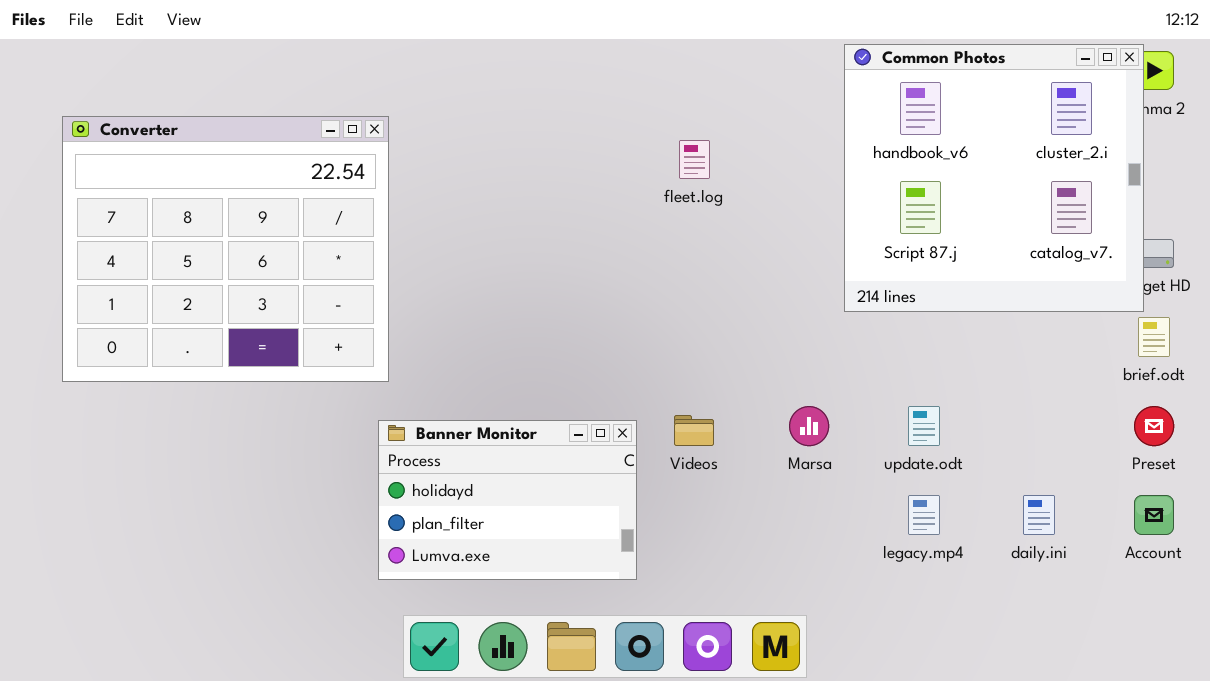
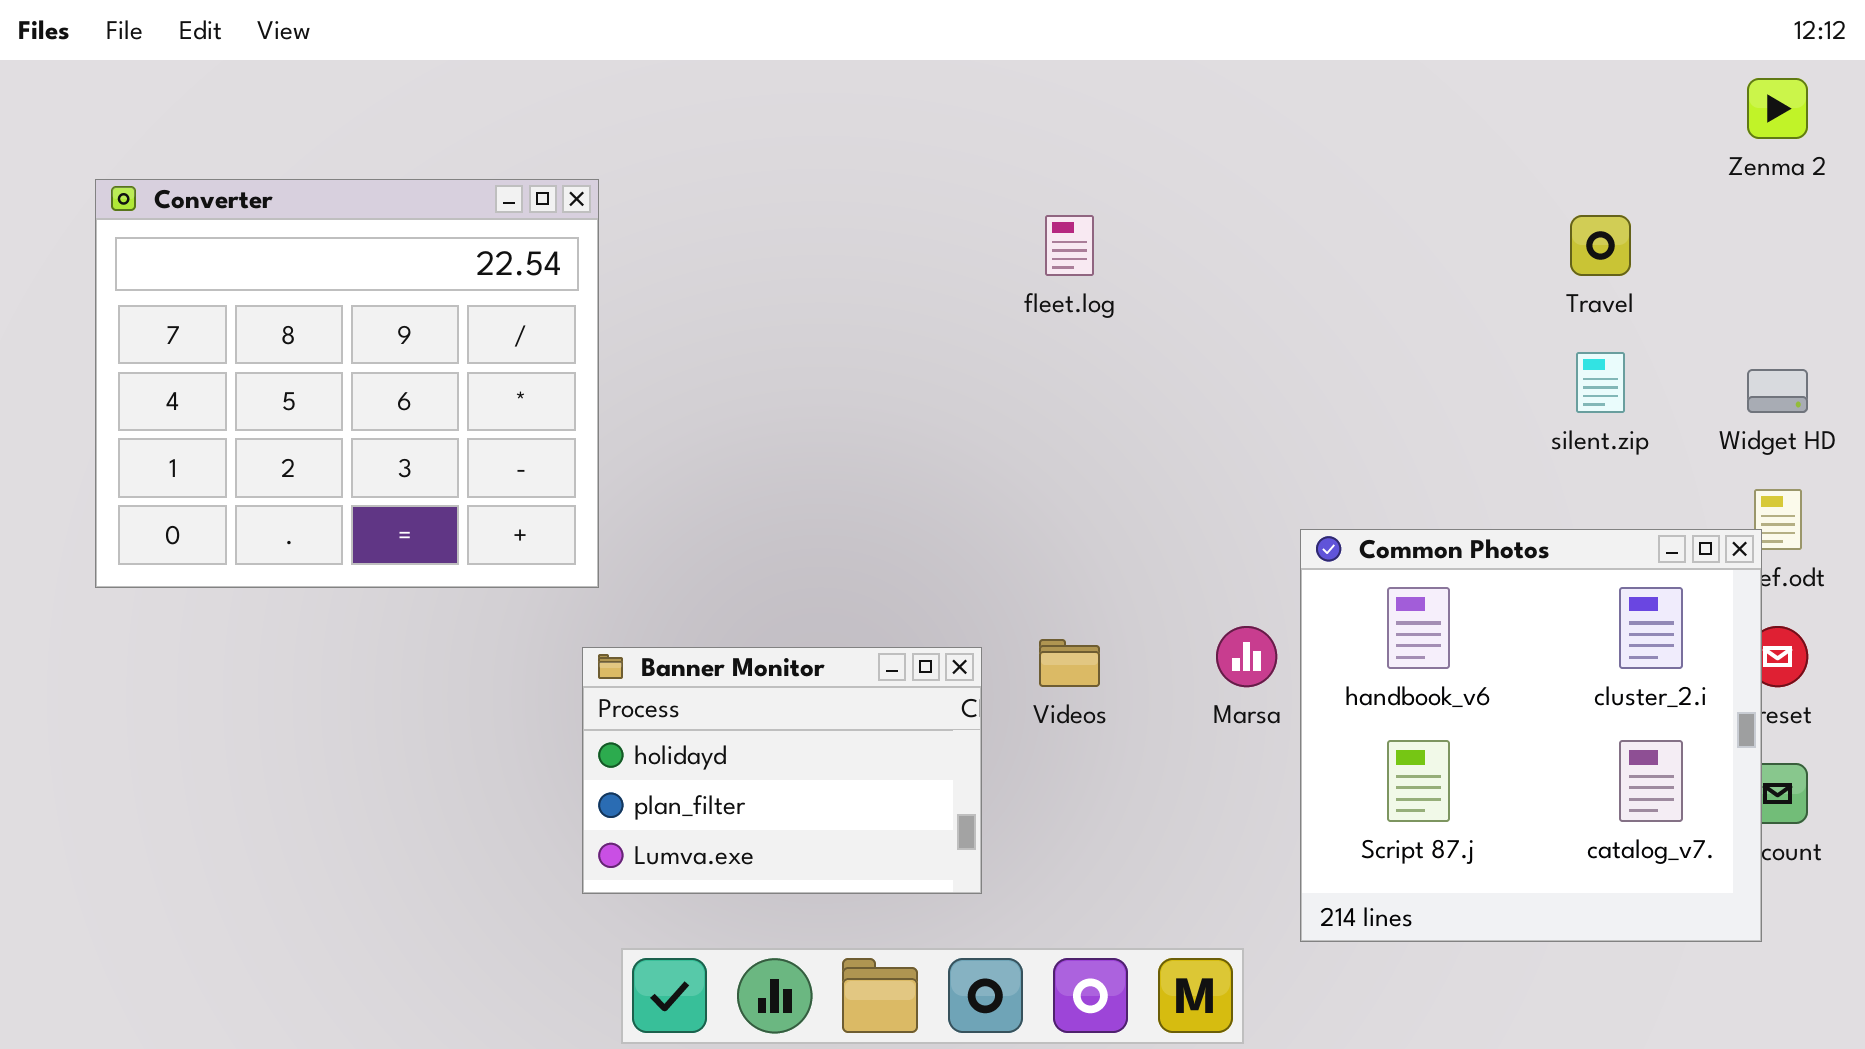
Common Photos: [844,44,1144,312] -> [1300,529,1762,942], moved

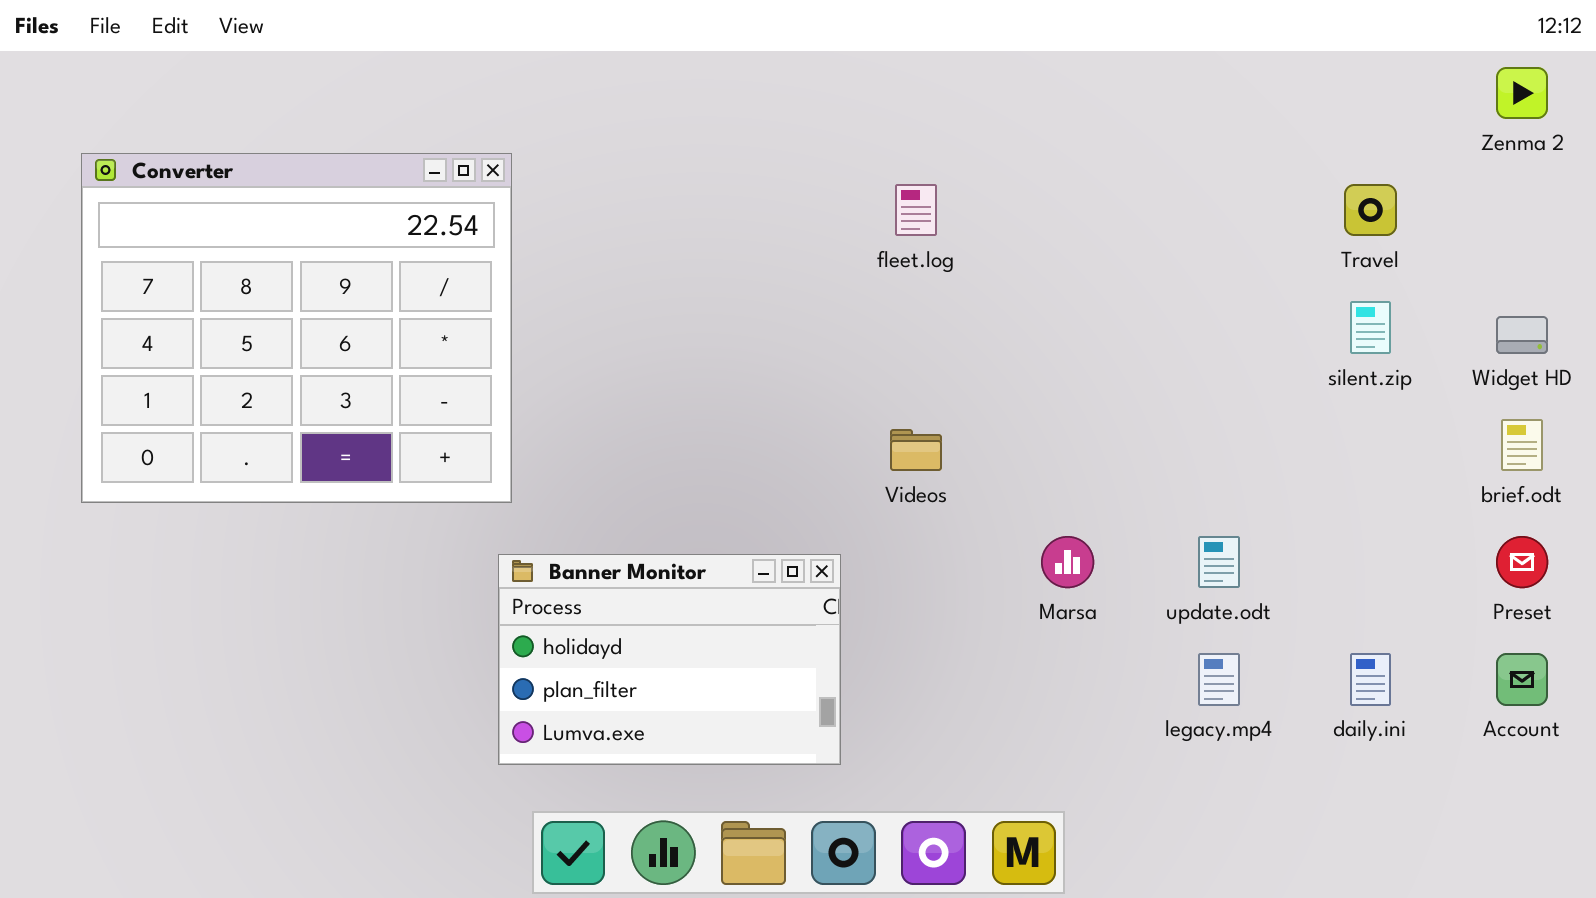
Common Photos: [1300,529,1762,942] -> none, closed
Videos: [1039,639,1100,687] -> [890,429,942,471], moved

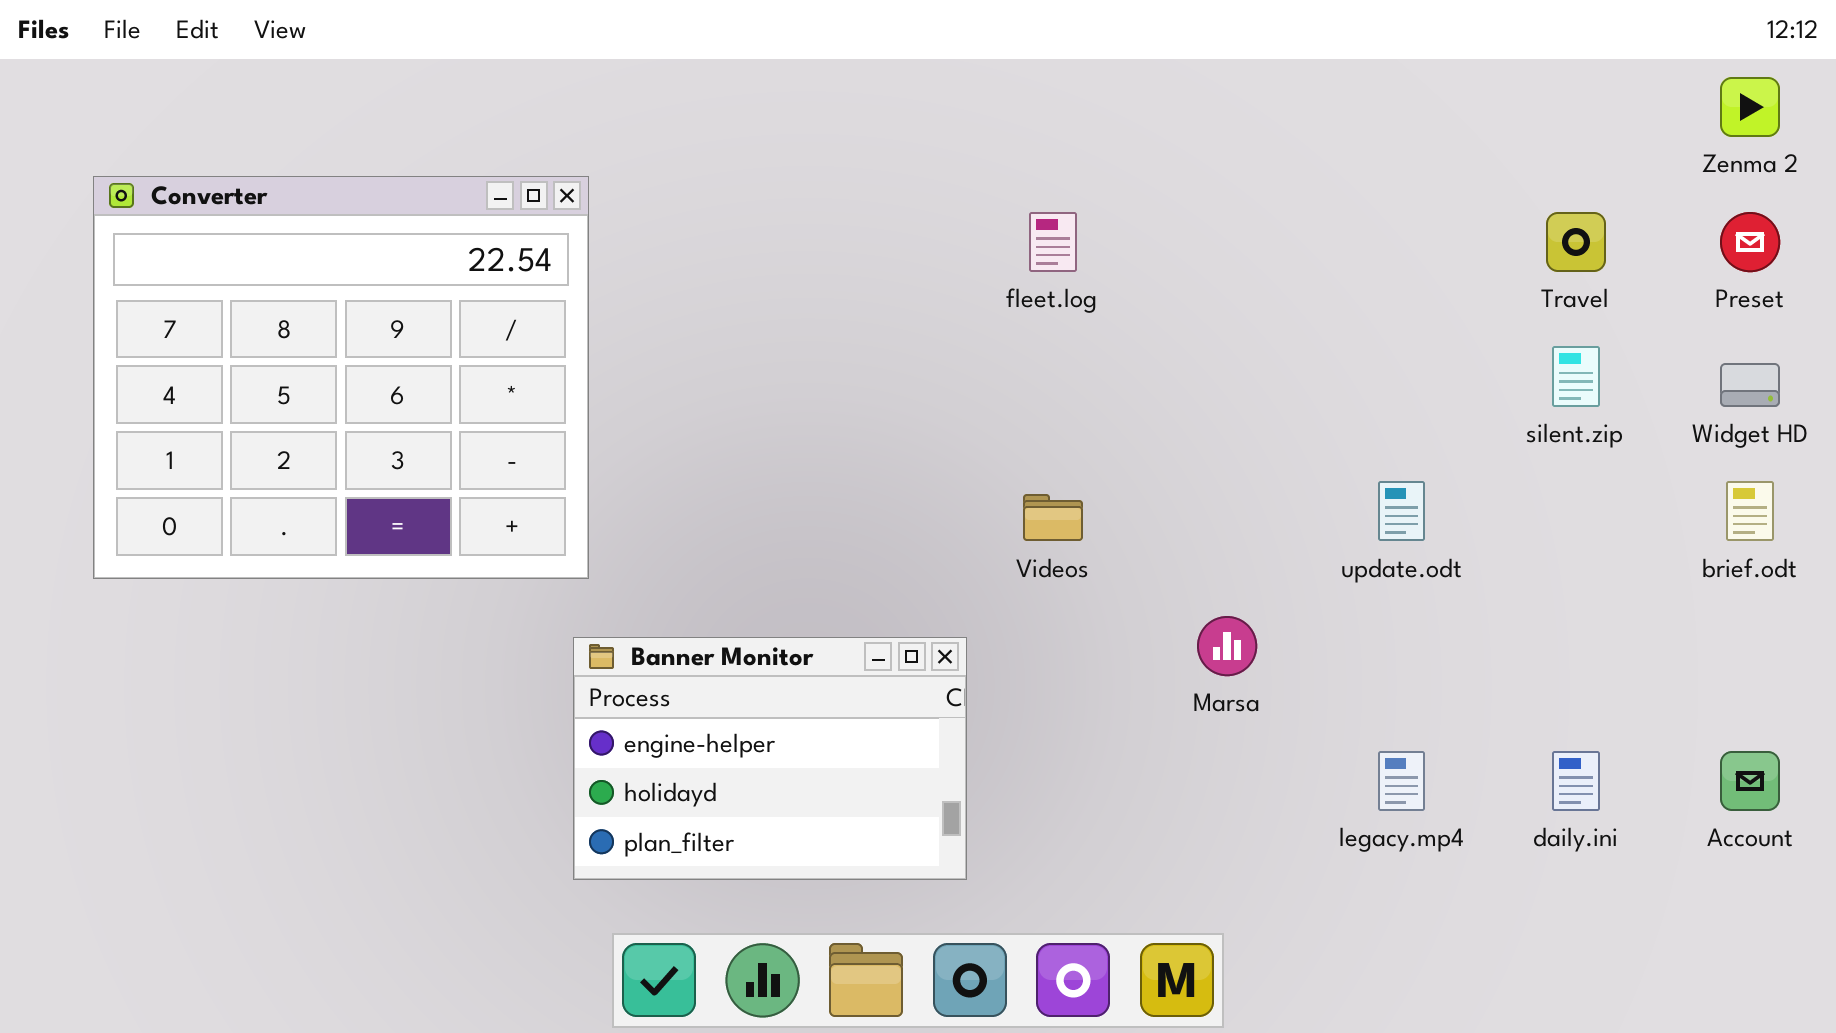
update.odt: [1198,536,1240,588] -> [1378,481,1425,541], moved
Preset: [1496,536,1548,588] -> [1720,212,1780,272], moved
Banner Monitor: [498,554,841,765] -> [573,637,967,880], scrolled up 1 row

